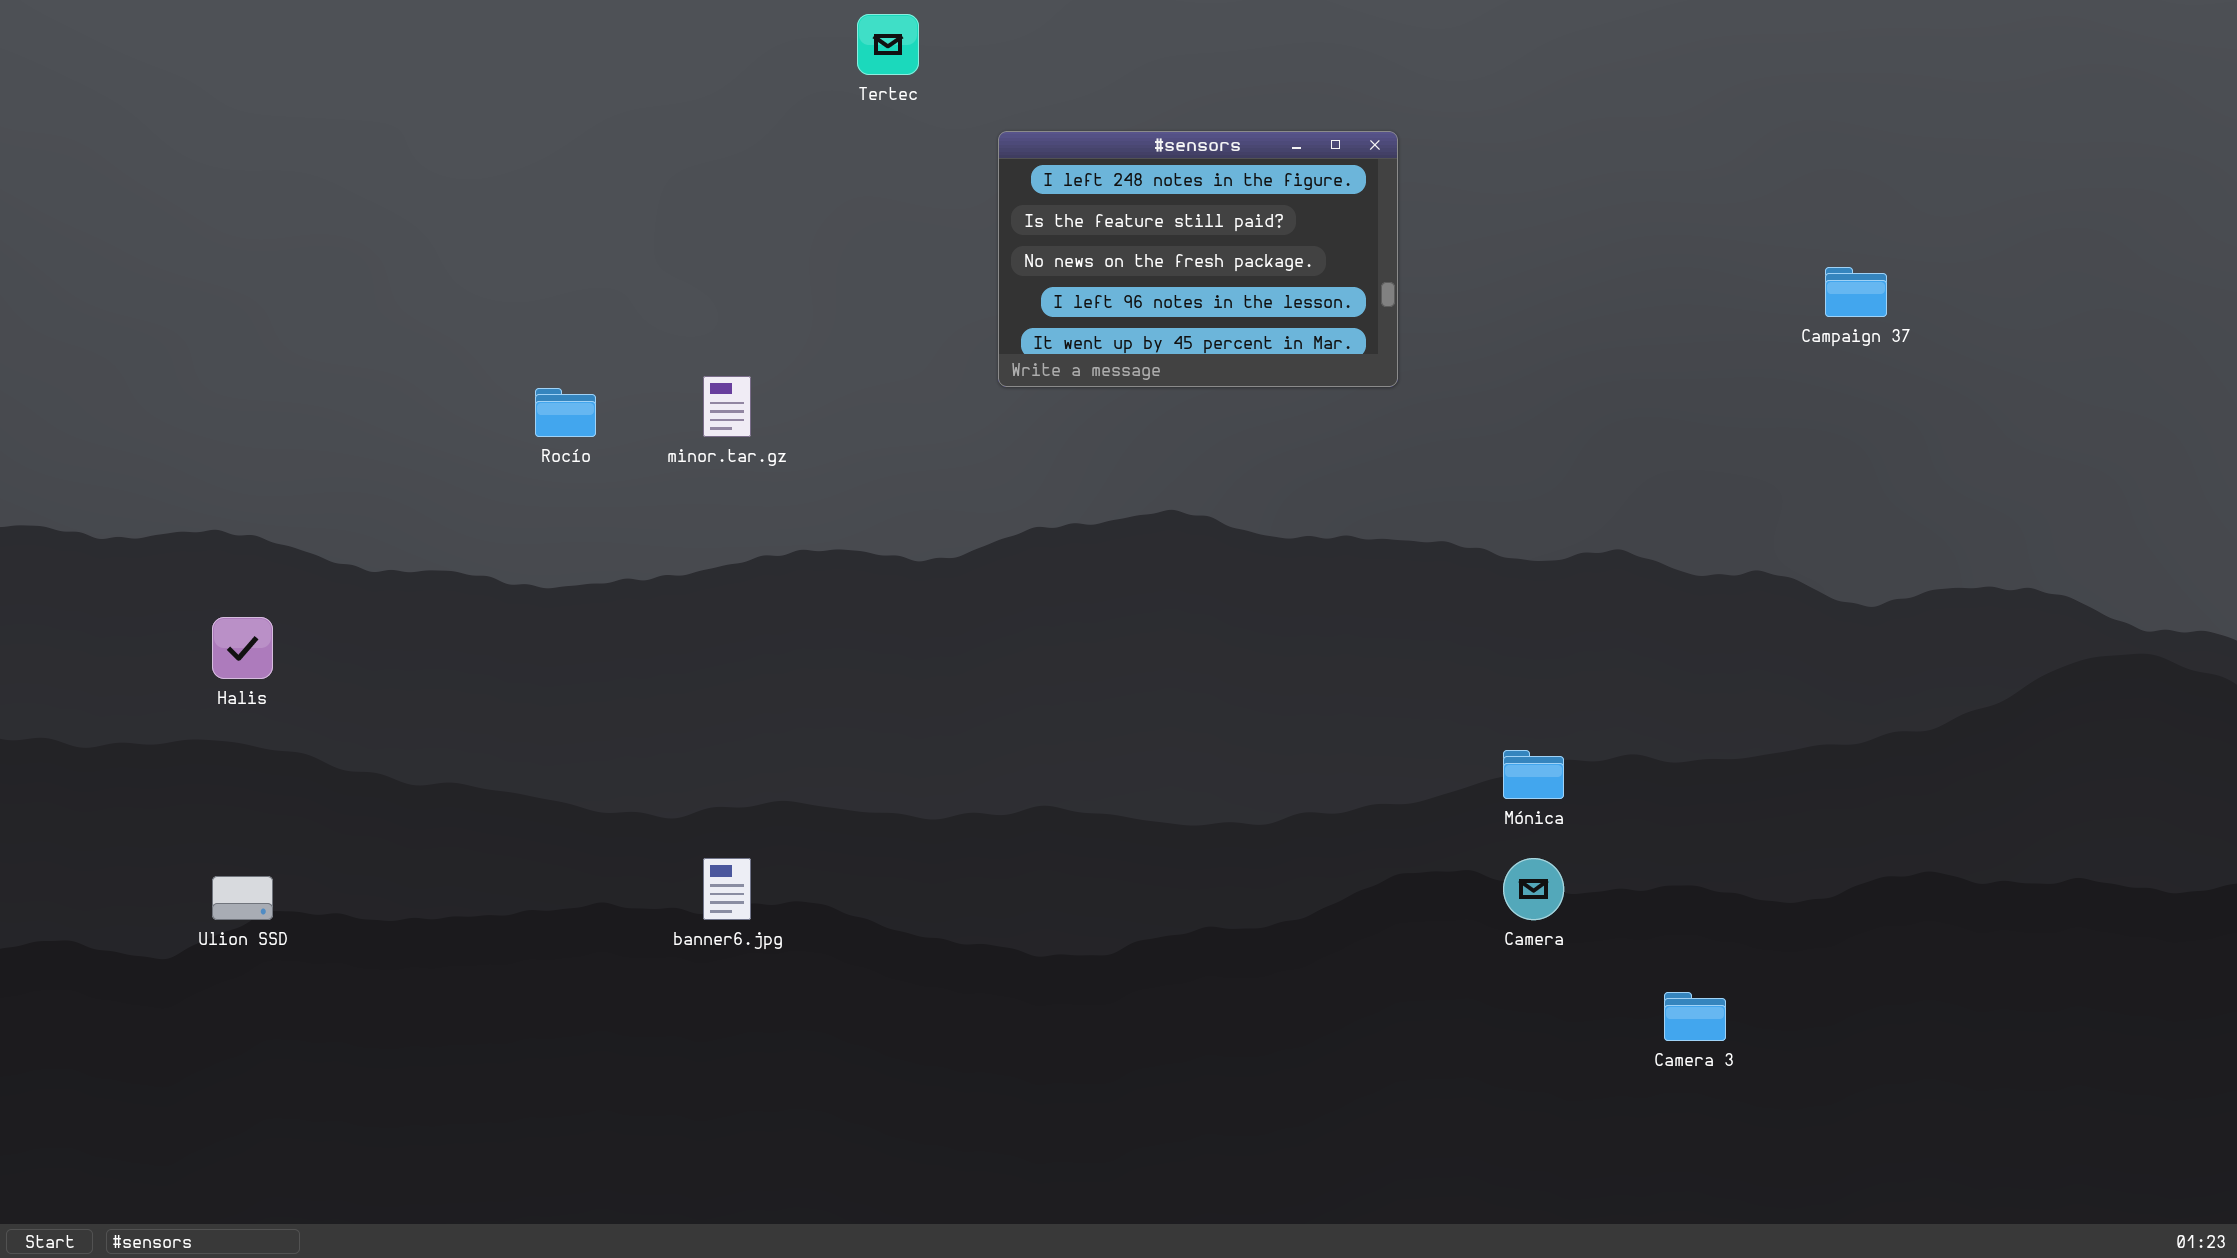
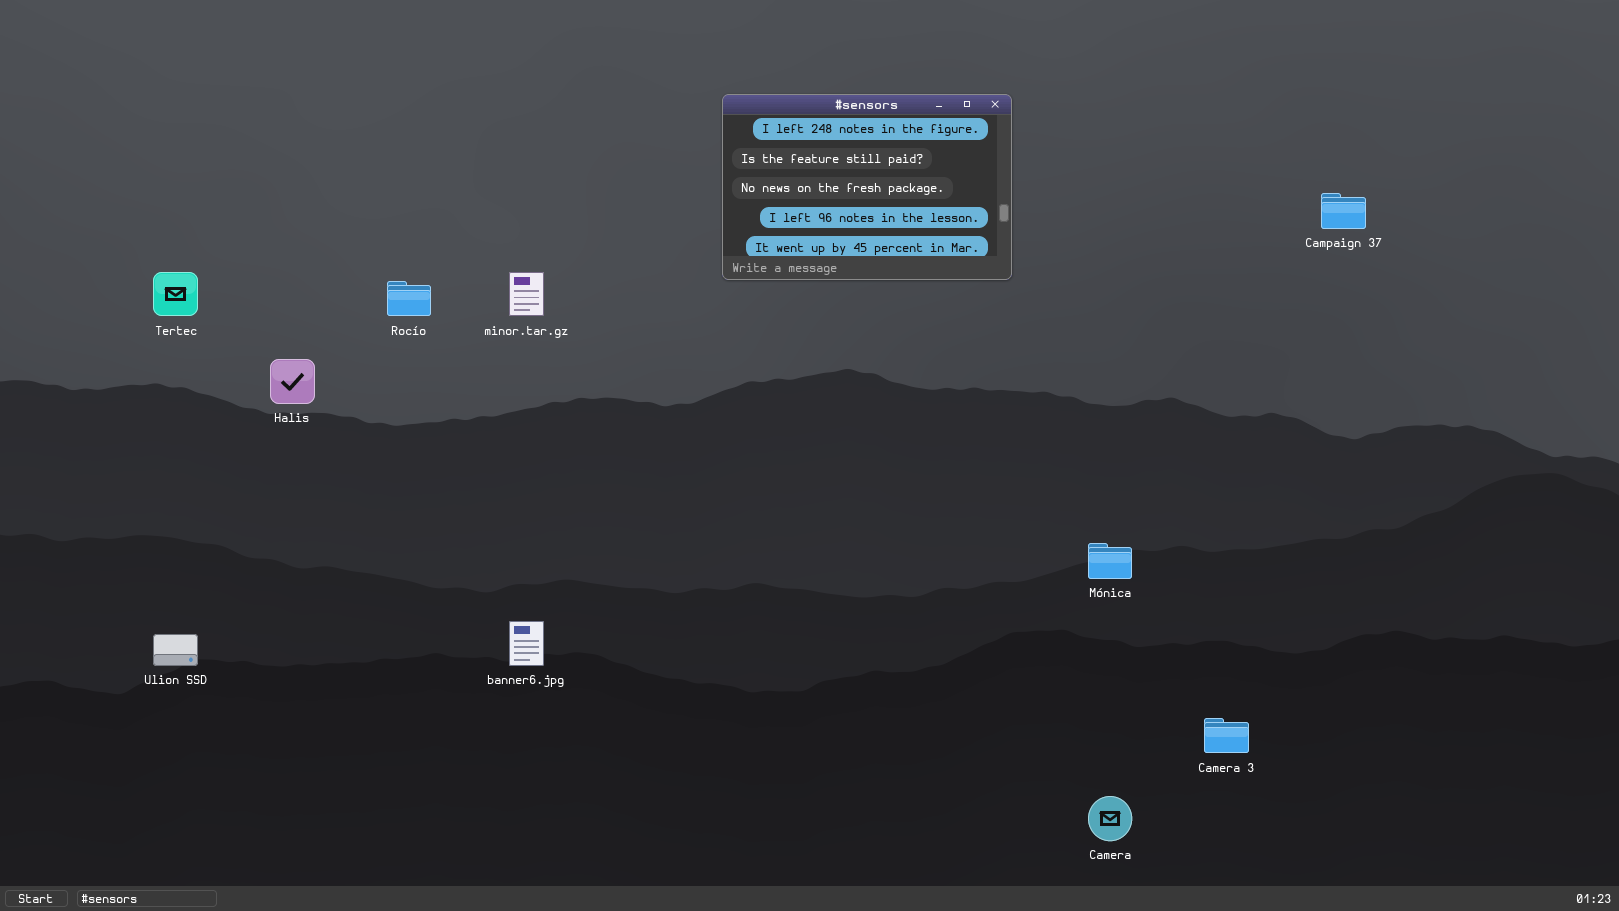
Tertec: [857,14,919,75] -> [153,272,198,316], moved
Halis: [212,617,273,679] -> [270,359,315,404], moved
Camera: [1503,858,1564,920] -> [1088,796,1132,841], moved

